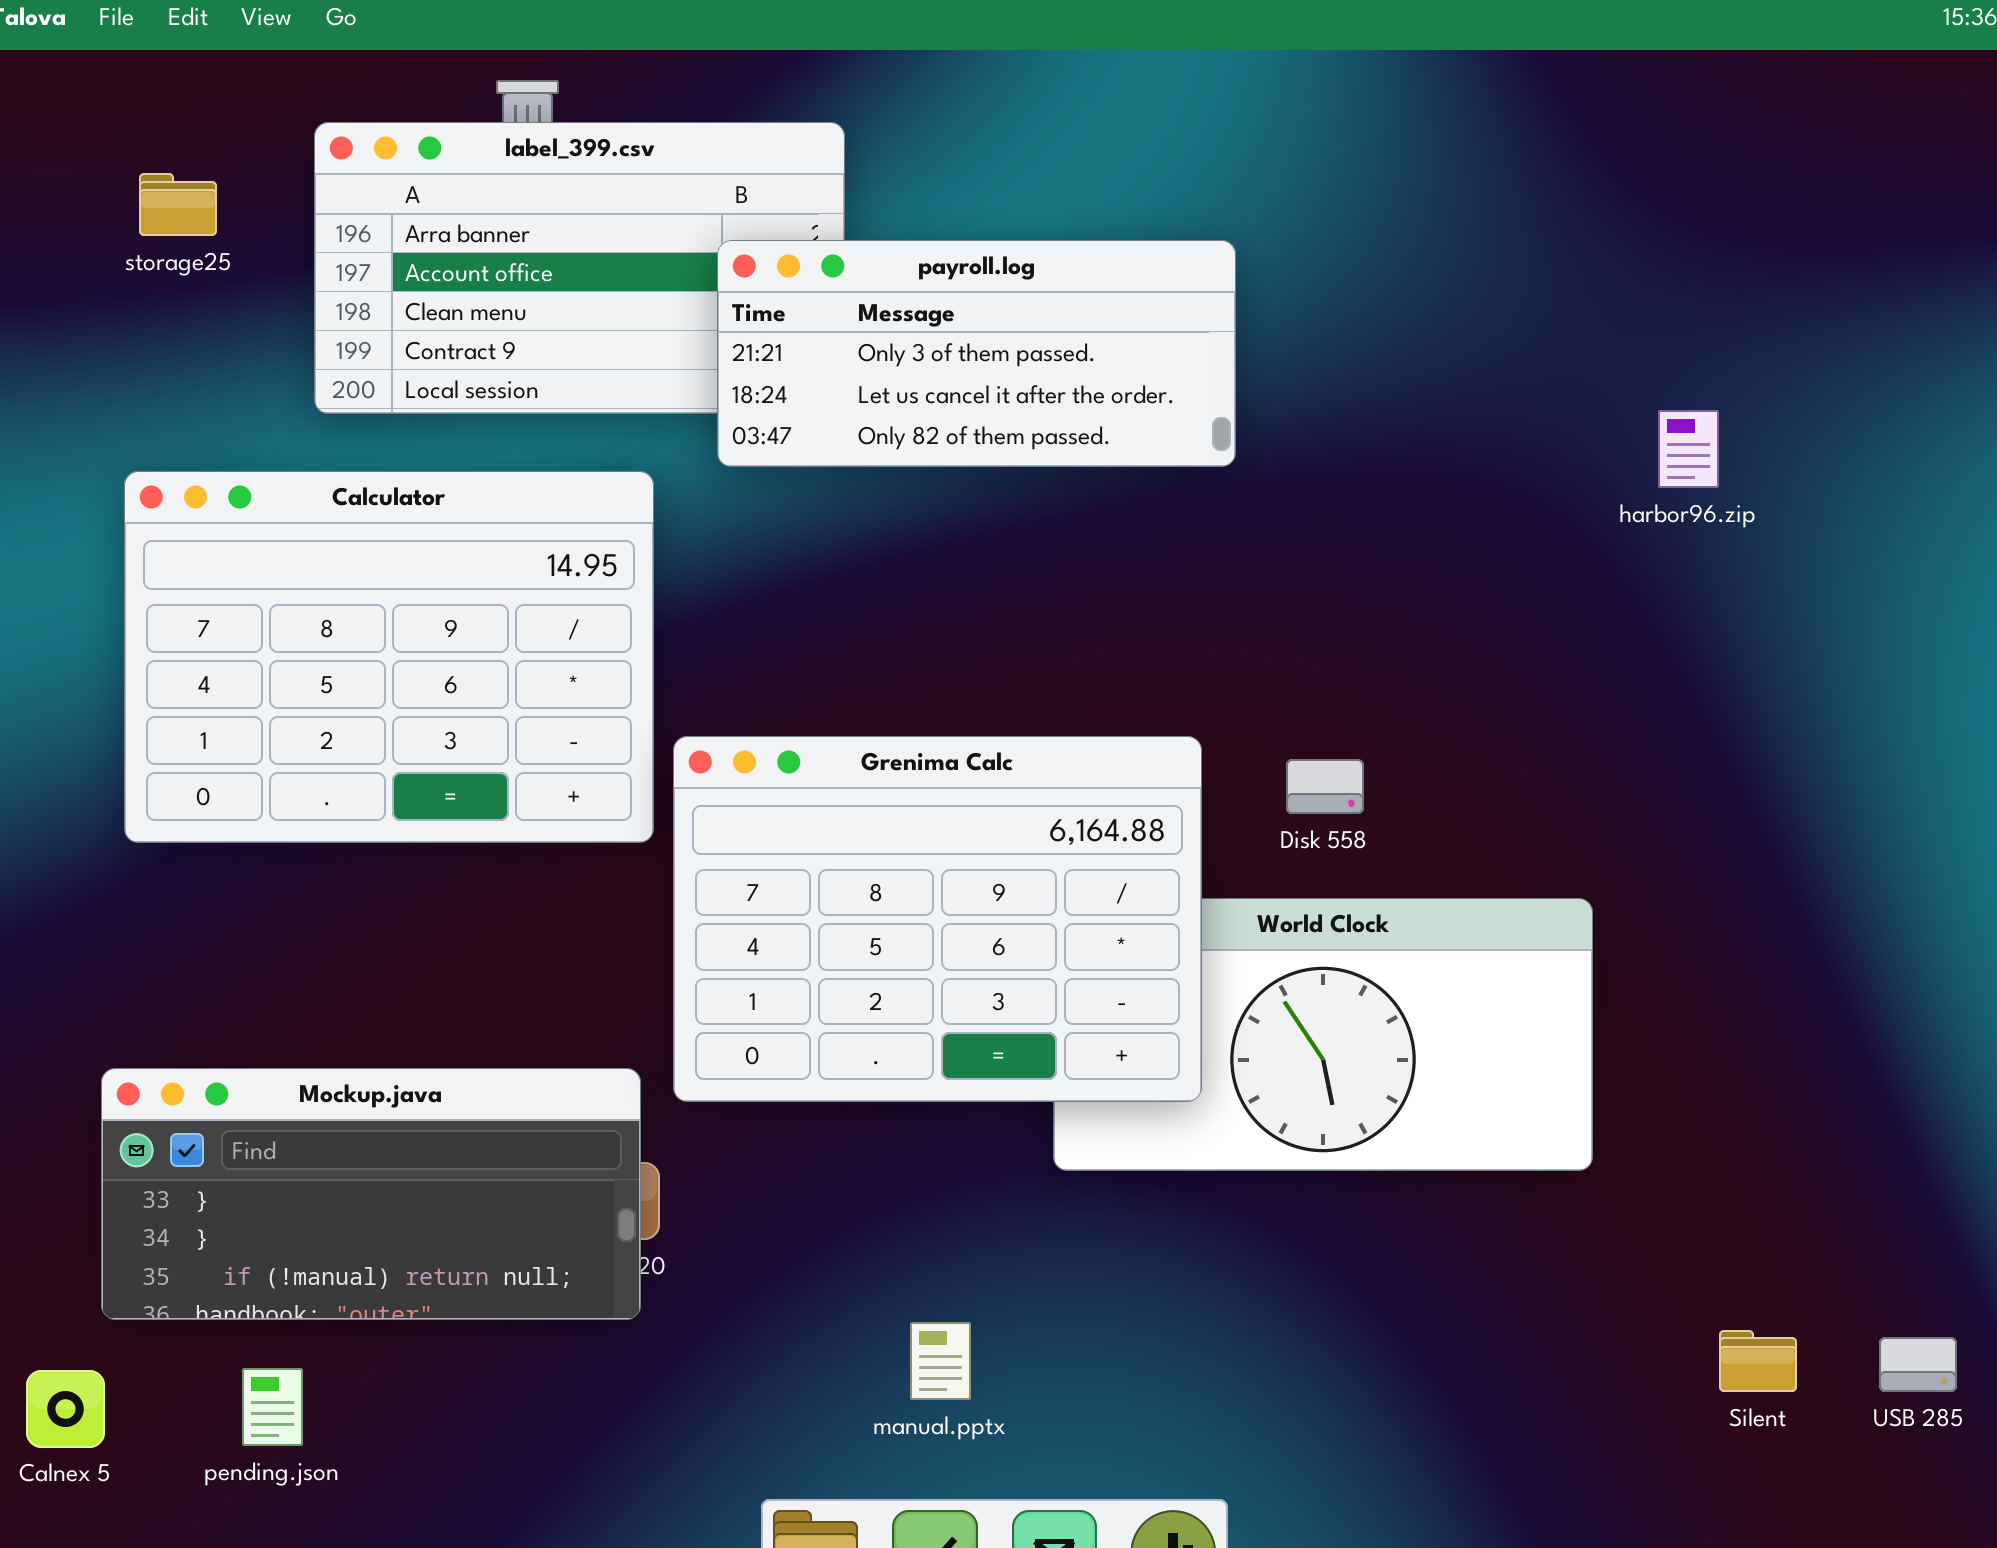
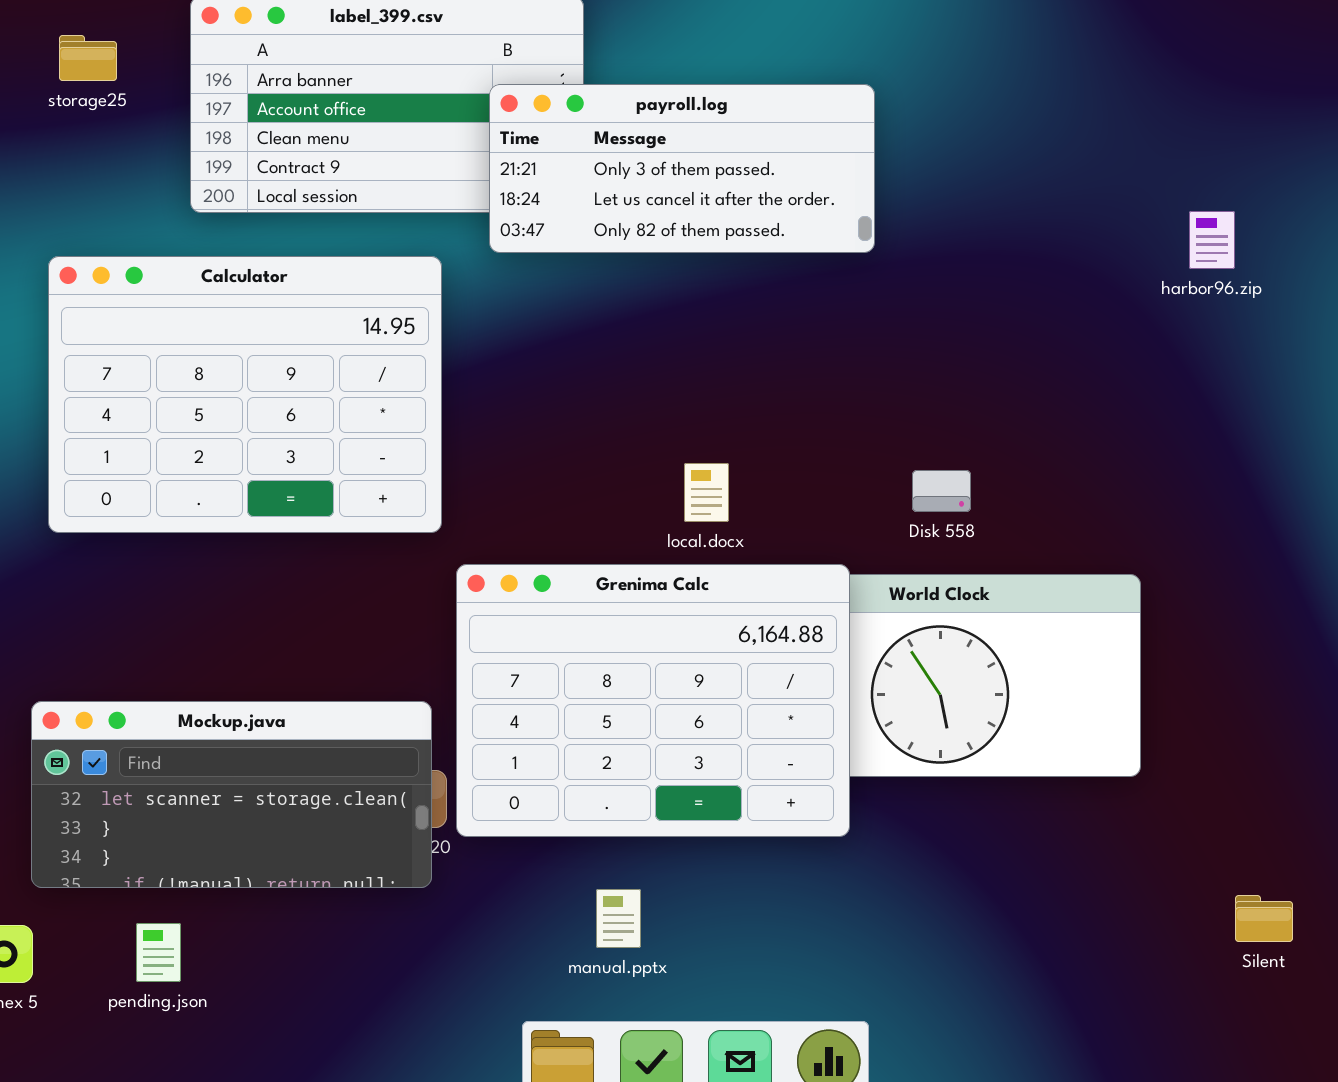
Grenima Calc: [673,736,1202,1102] -> [456,564,850,837], moved
Mockup.java: [101,1068,641,1320] -> [31,701,432,888], scrolled up 1 row
manual.pptx: [910,1322,971,1400] -> [596,889,641,948], moved

